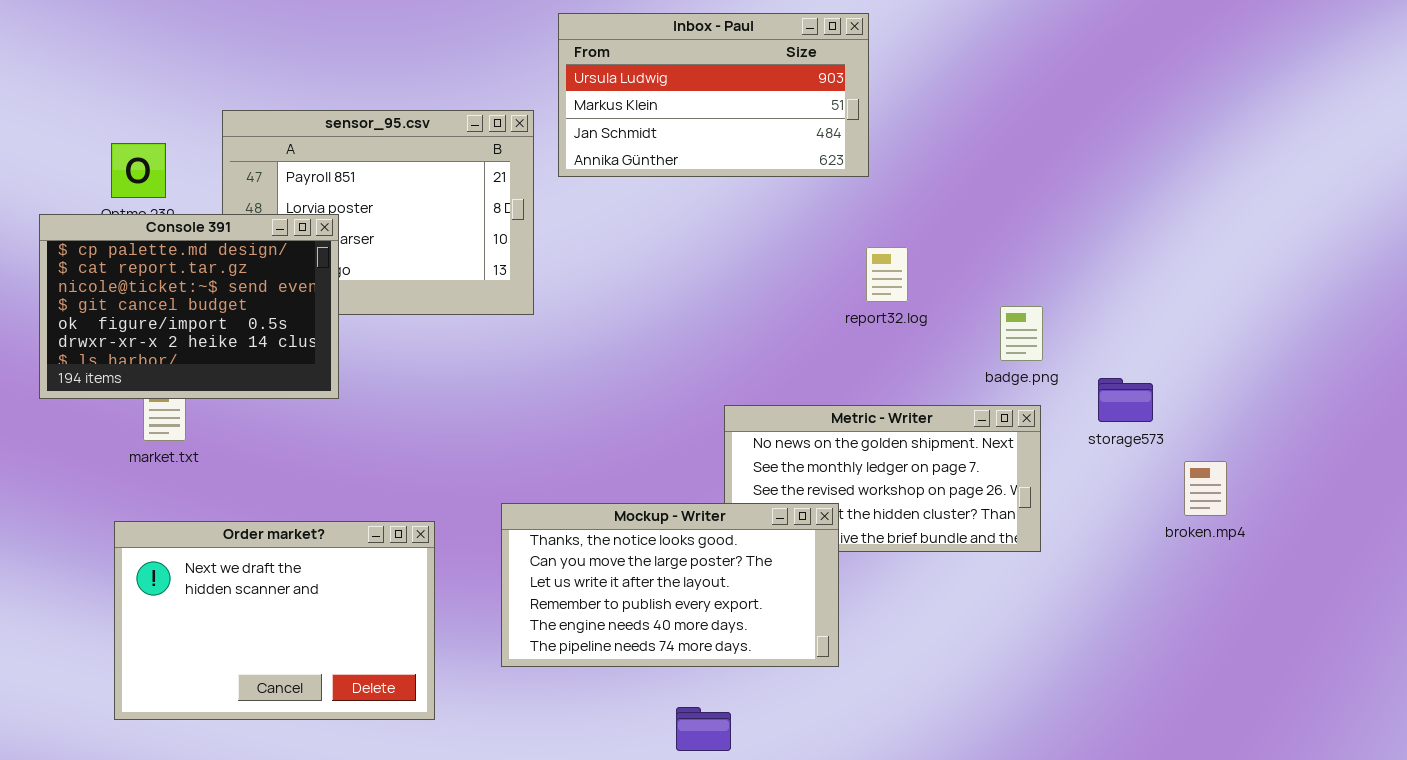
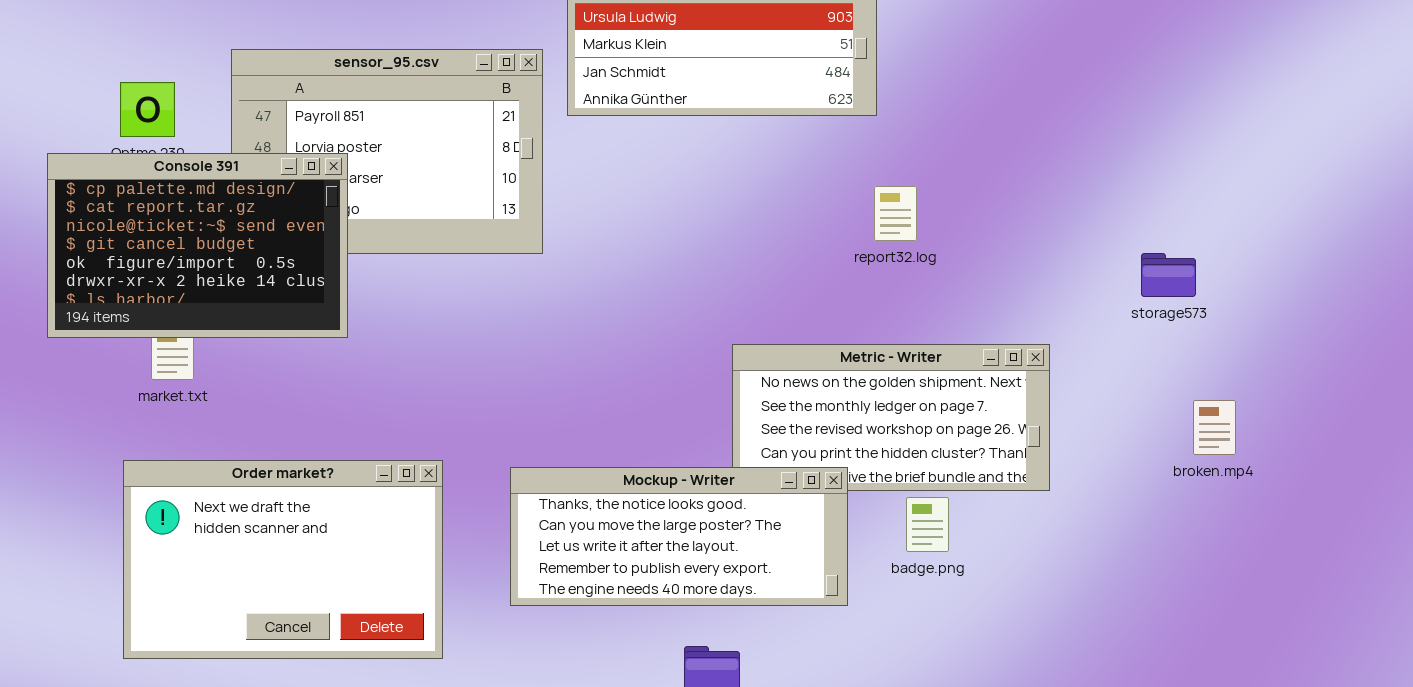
badge.png: [1000,306,1043,361] -> [906,497,949,552], moved
storage573: [1098,378,1153,422] -> [1141,253,1196,297], moved
Mockup - Writer: [501,503,839,667] -> [510,467,848,606], resized

